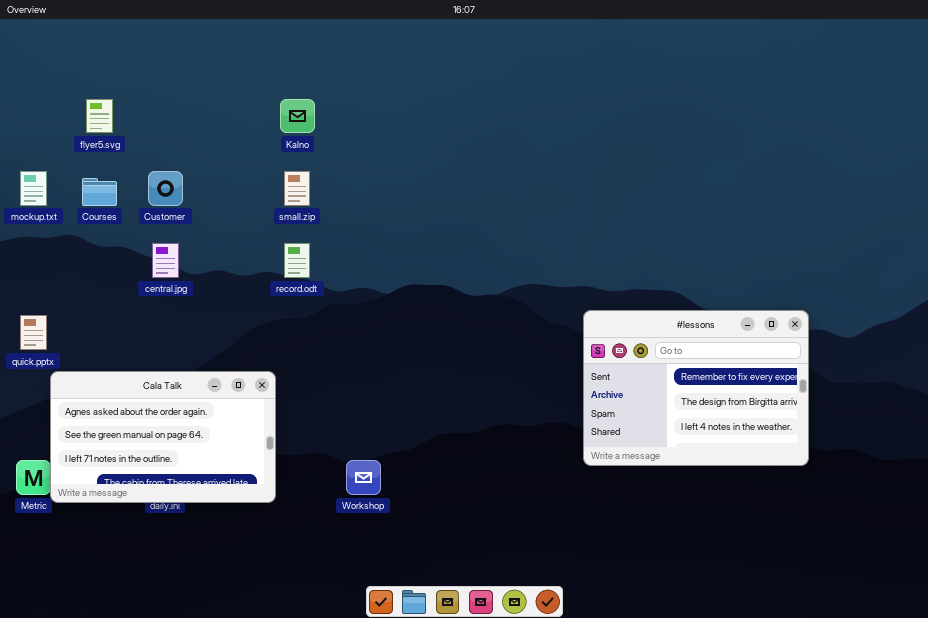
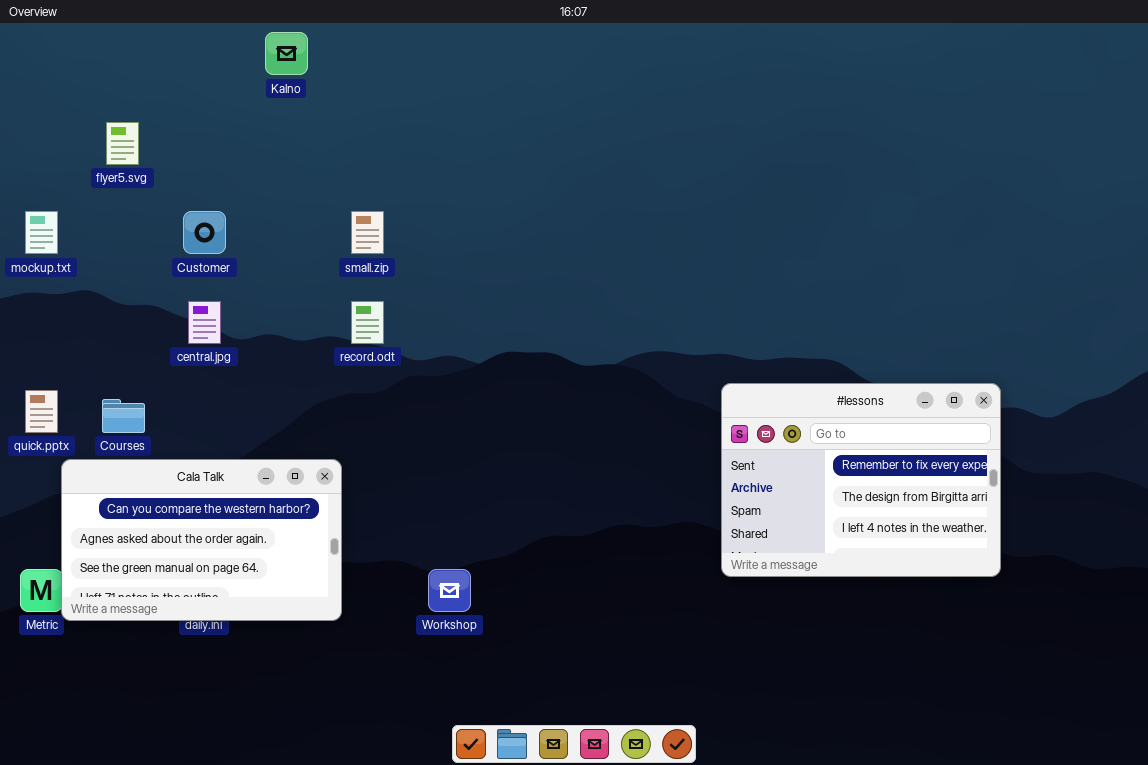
Kalno: [280,99,315,133] -> [265,32,308,75], moved
Courses: [82,178,117,206] -> [102,399,145,433], moved
Cala Talk: [50,371,276,503] -> [61,459,342,621], scrolled up 1 row

